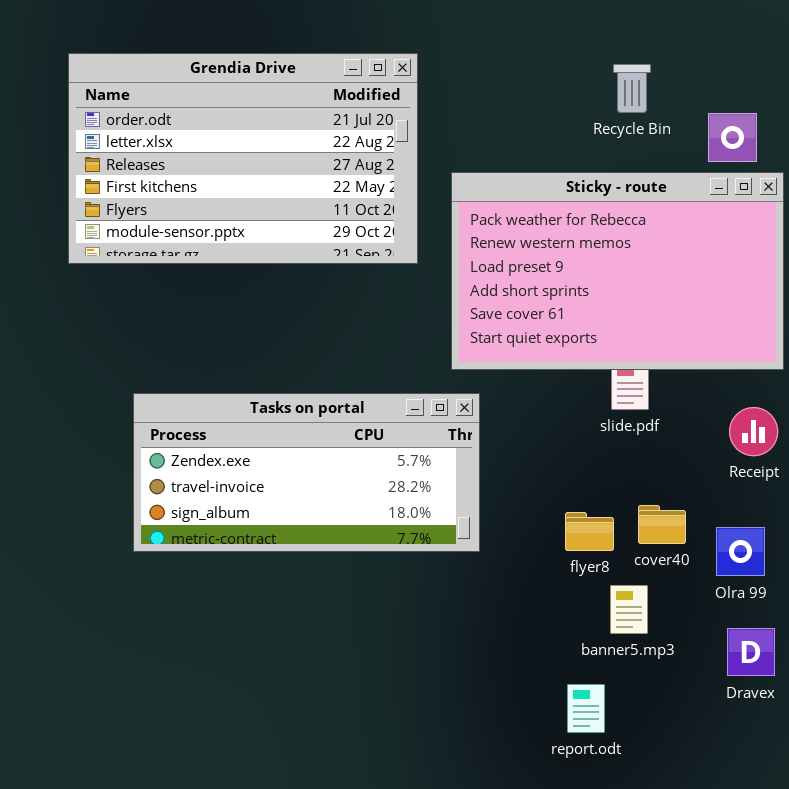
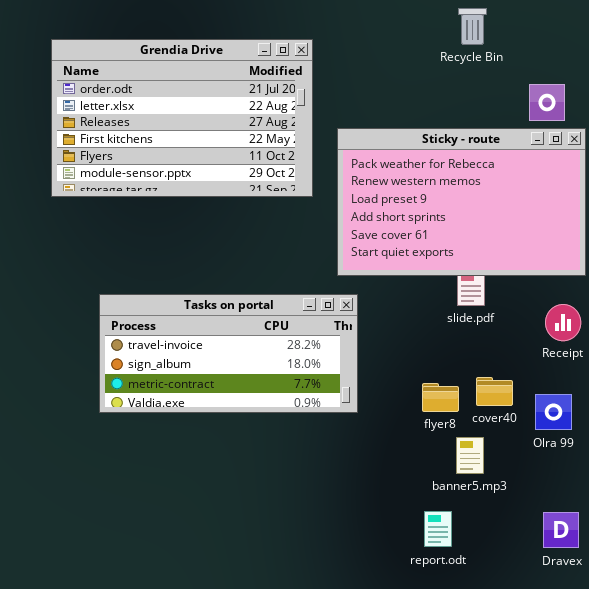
Recycle Bin: [613,64,651,113] -> [458,8,487,45], moved
Tasks on portal: [133,393,480,552] -> [99,294,358,413], scrolled down 1 row
Dravex: [727,628,775,676] -> [543,512,579,548], moved

